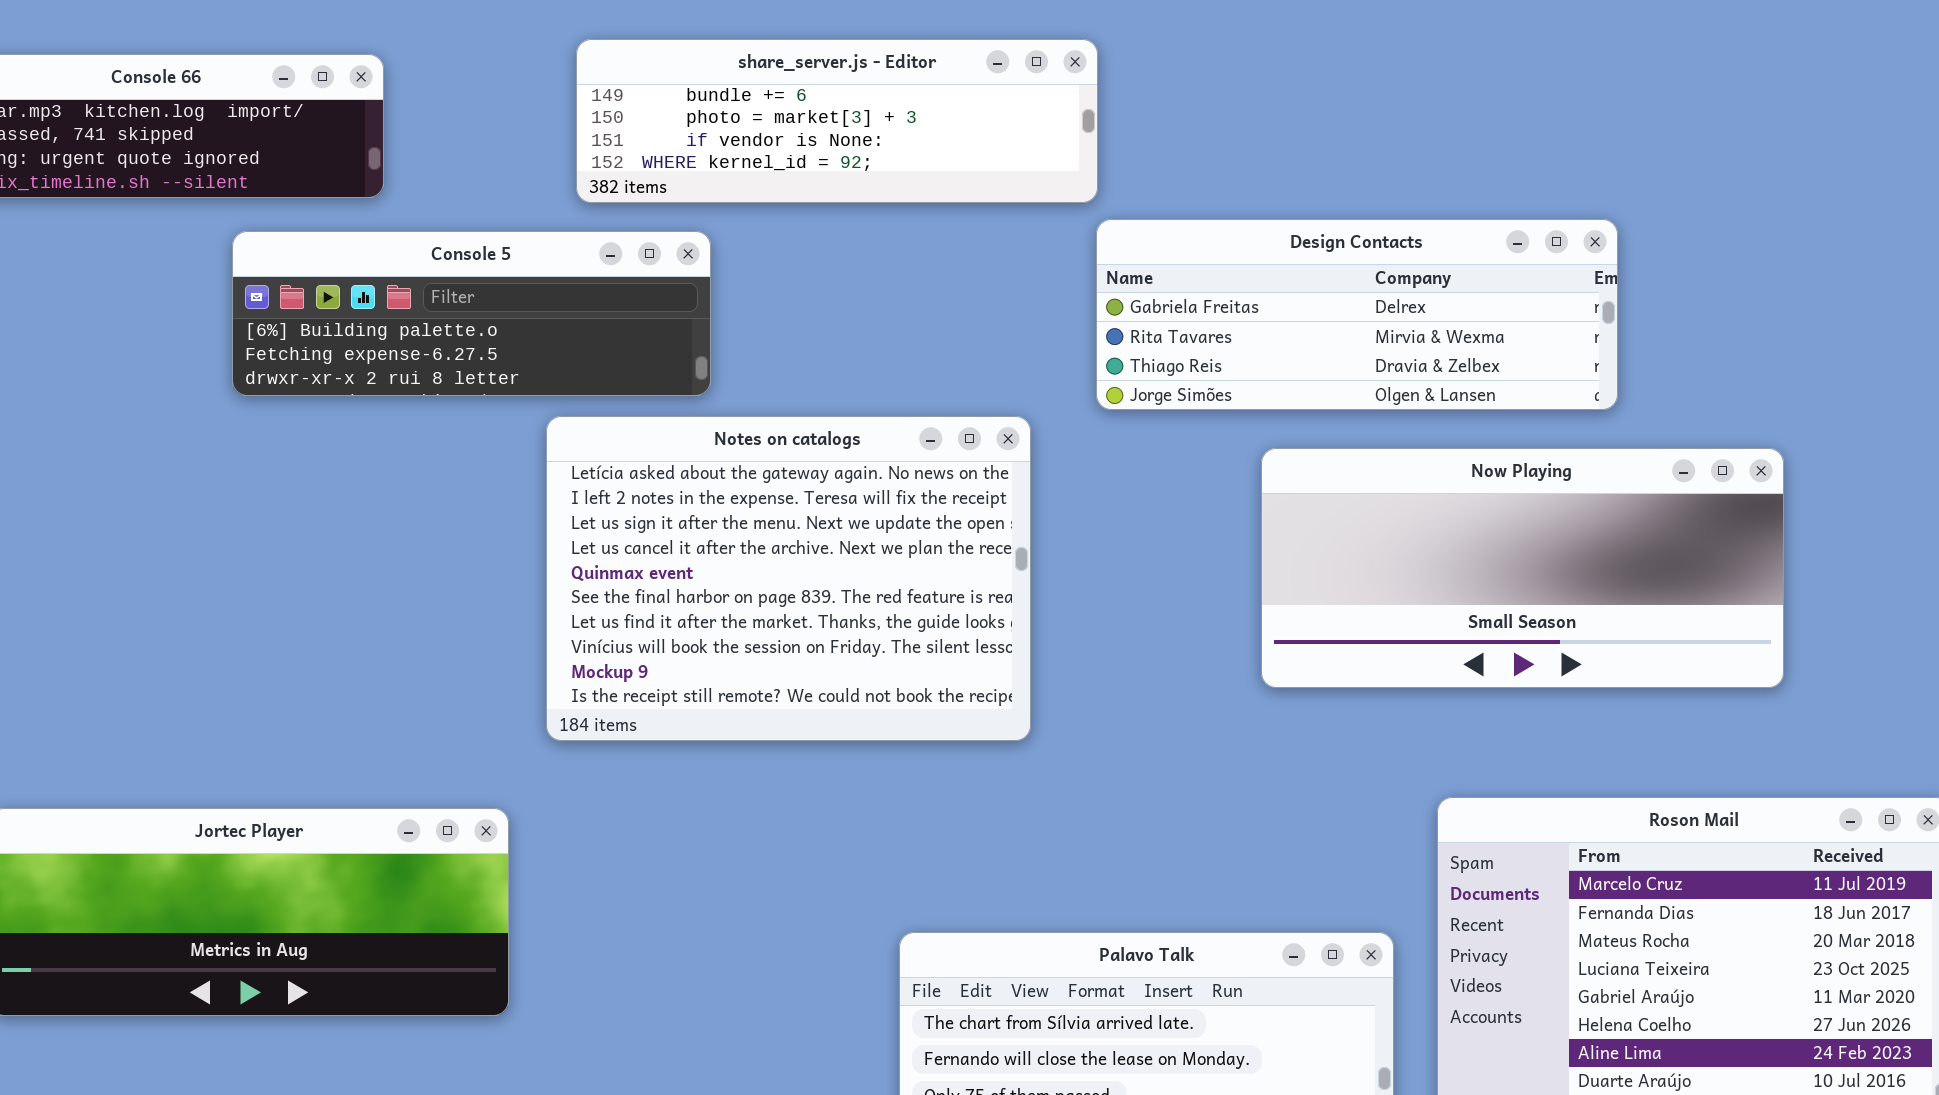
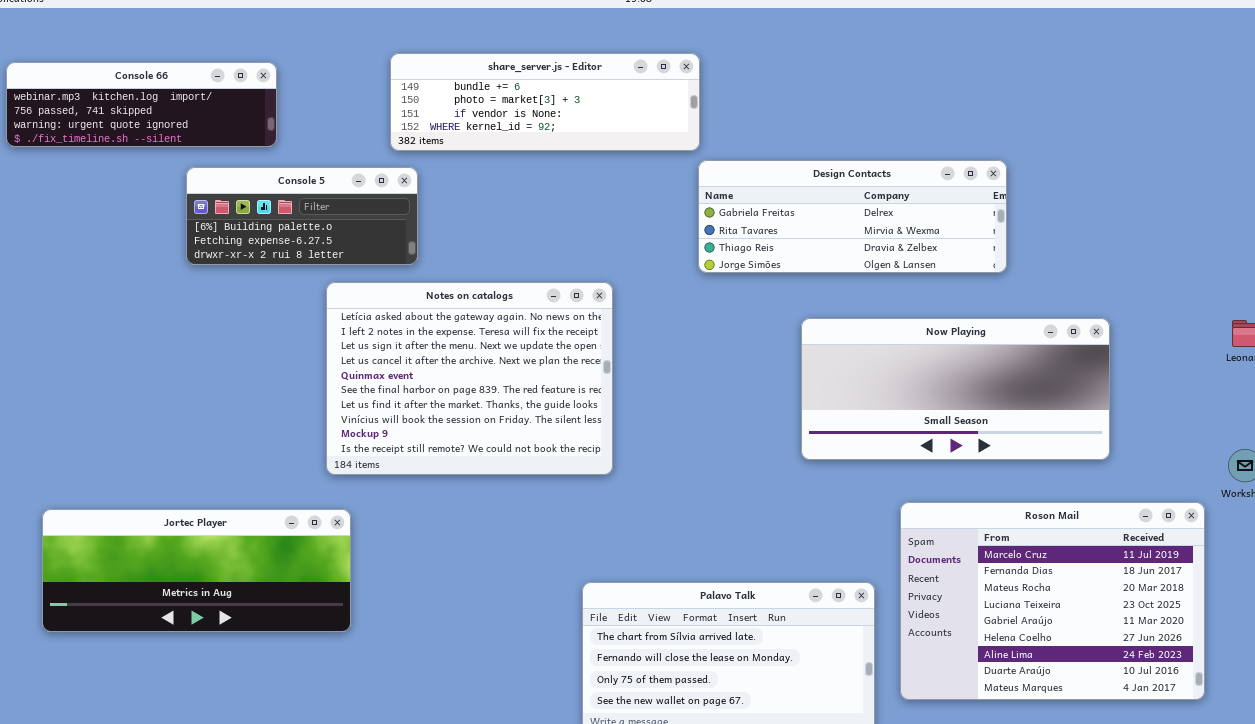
Console 5: [232,231,711,396] -> [186,167,418,265], resized
Notes on catalogs: [546,416,1031,741] -> [326,282,613,475], moved
Now Playing: [1261,448,1784,688] -> [801,318,1110,460], moved

